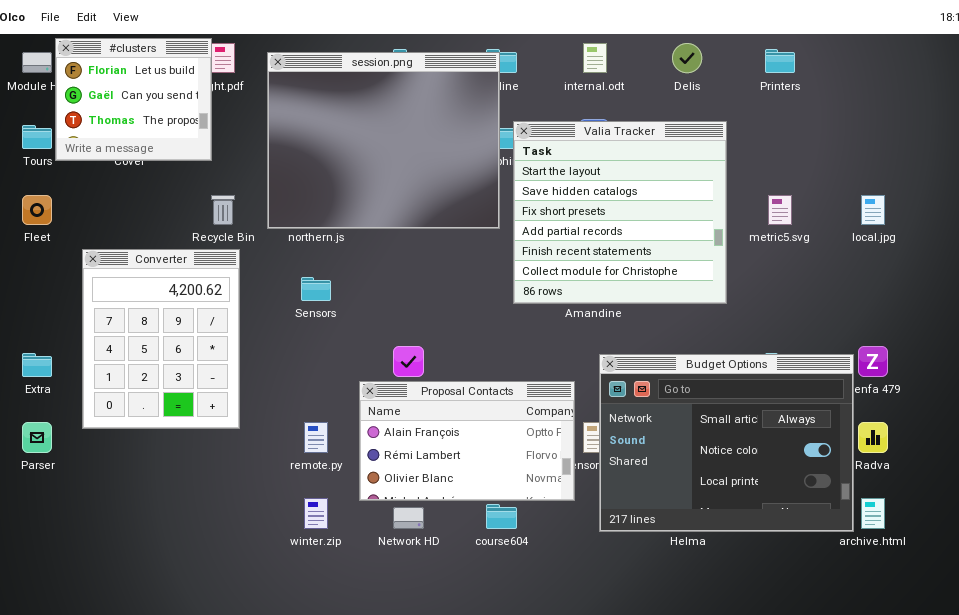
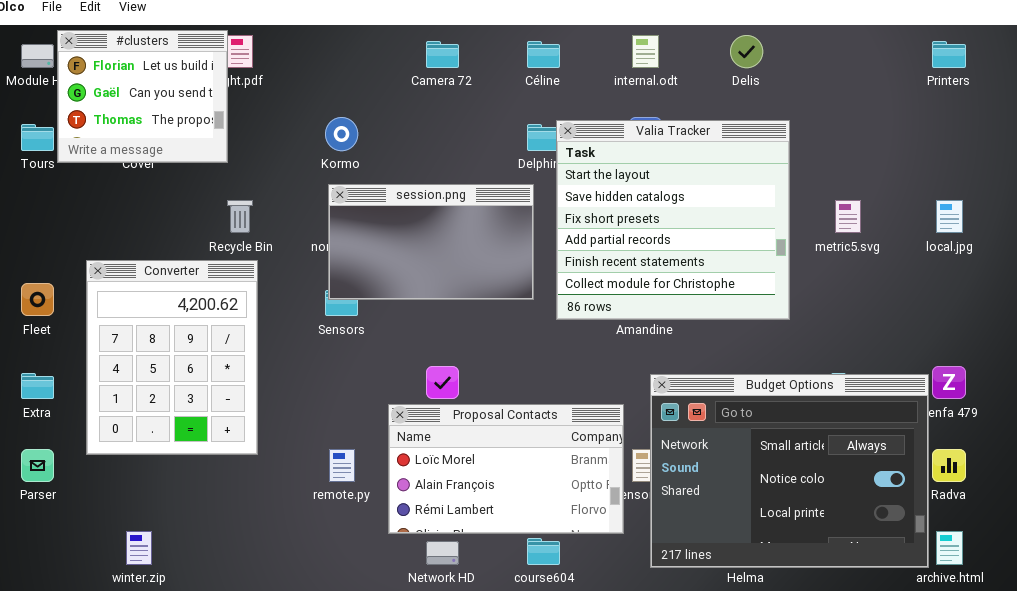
Printers: [765,49,795,73] -> [932,41,966,68], moved
session.png: [267,52,500,229] -> [328,184,534,300], moved, resized
Fleet: [22,195,52,225] -> [21,283,54,316], moved
Proposal Contacts: [359,381,575,501] -> [388,404,624,534], scrolled up 1 row
winter.zip: [304,498,328,529] -> [126,531,152,565], moved

